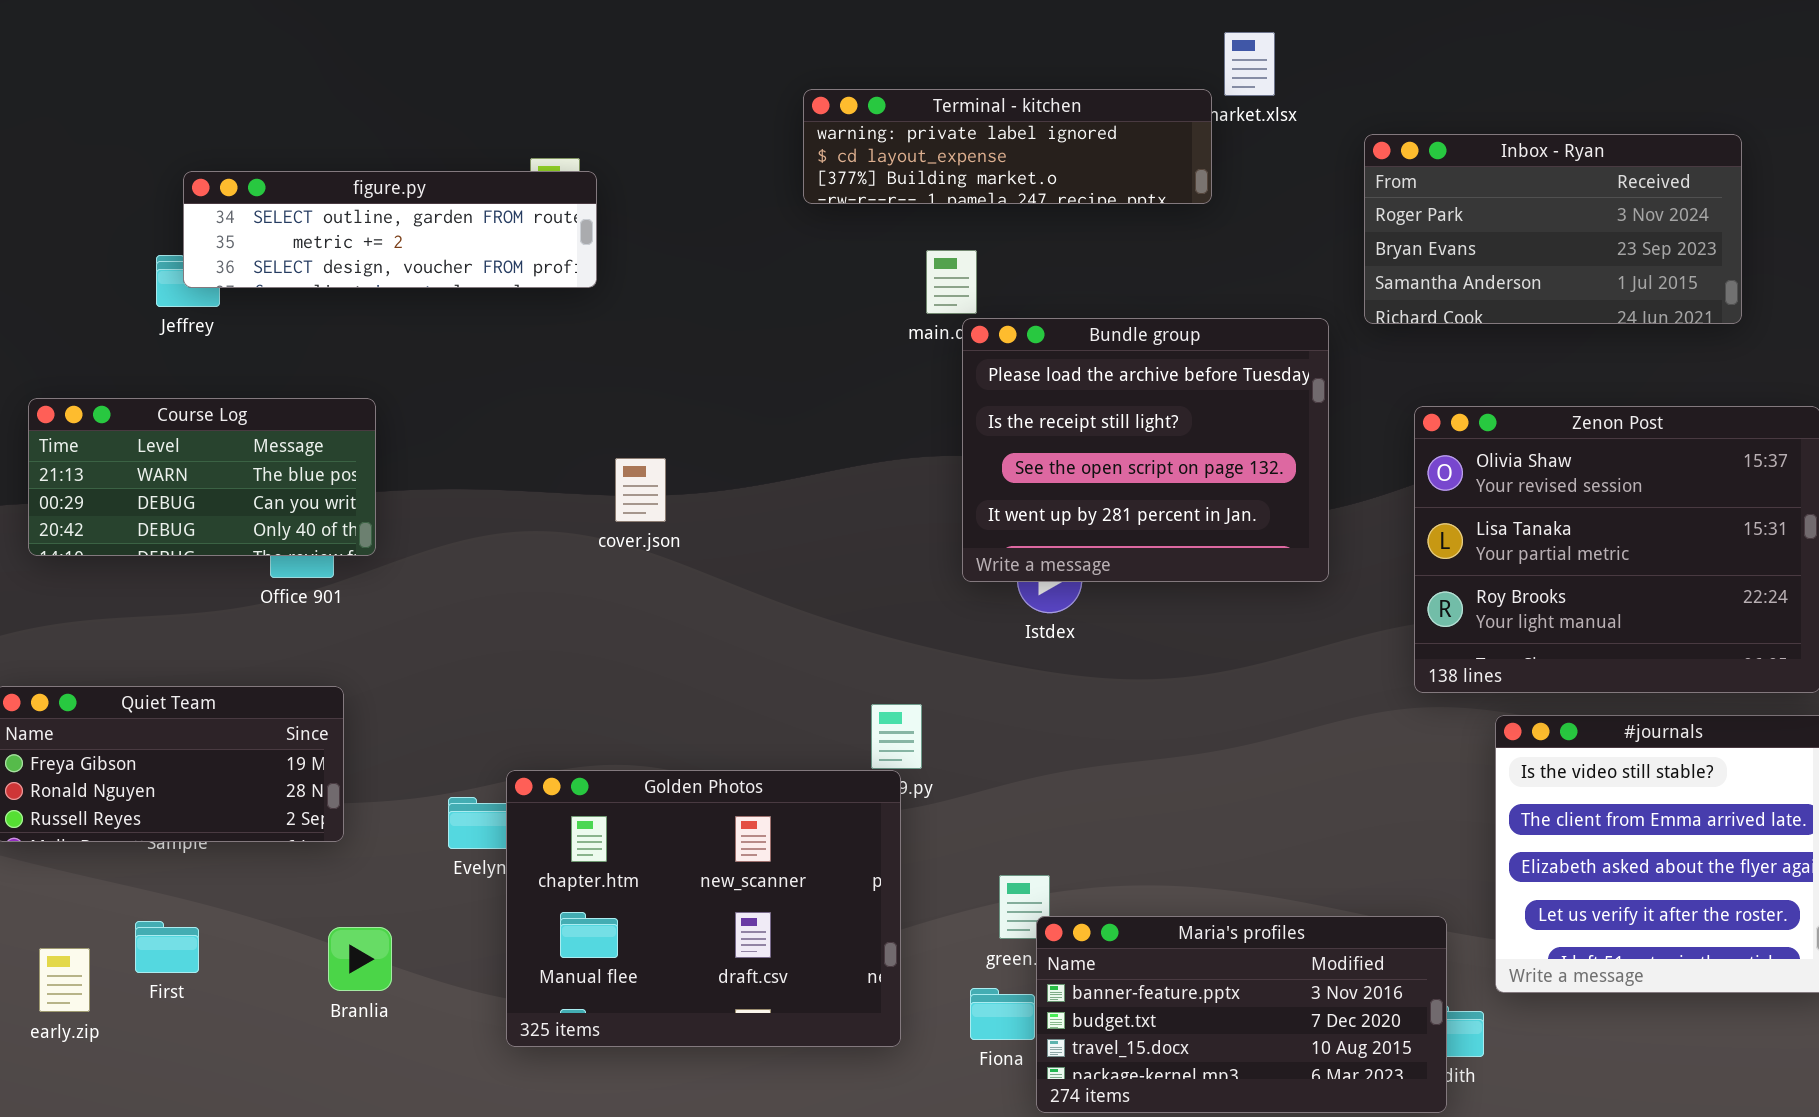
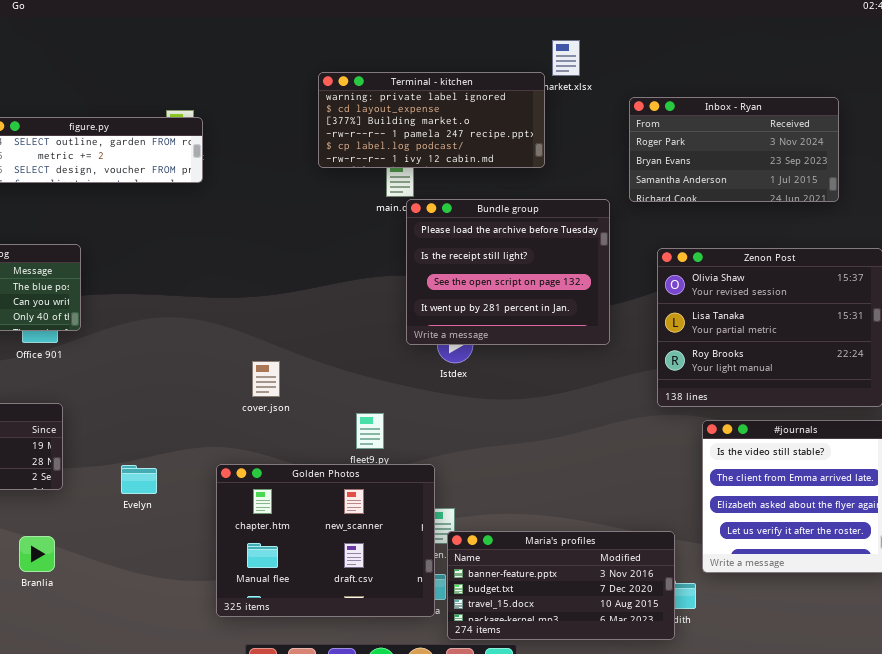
Terminal - kitchen: [803,89,1212,204] -> [318,72,545,168], resized
cover.json: [615,458,666,522] -> [252,361,280,397], moved
Golden Photos: [506,770,901,1047] -> [216,464,435,617], moved
Branlia: [328,927,392,991] -> [19,536,55,572], moved

